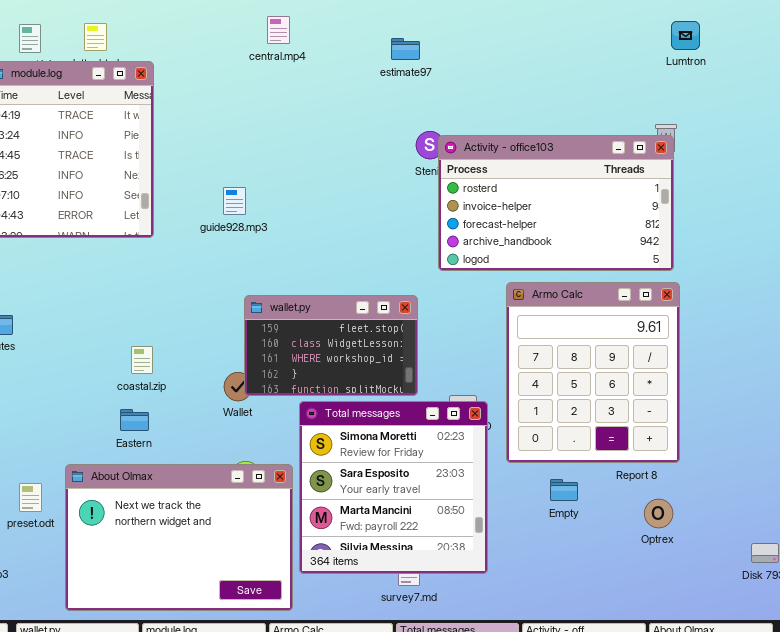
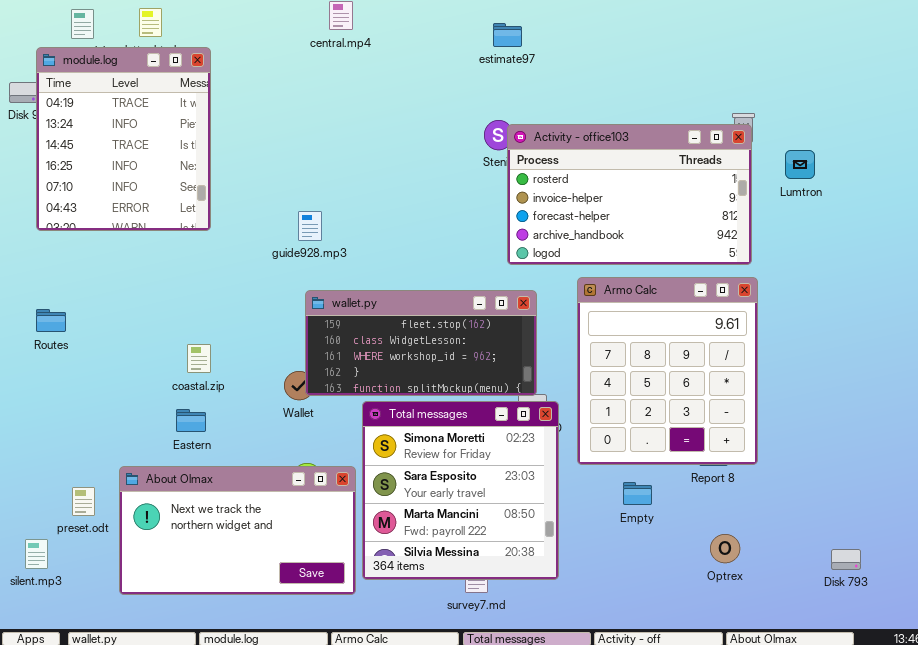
Lumtron: [671,21,700,50] -> [785,150,815,179], moved
estimate97: [391,38,420,60] -> [493,23,522,47], moved
guide928.mp3: [223,187,246,215] -> [298,211,322,241], moved
wallet.py: [244,295,418,396] -> [305,290,537,396], resized
About Olmax: [65,464,293,611] -> [119,466,356,595], resized
Optrex: [644,499,673,528] -> [710,534,740,563], moved

